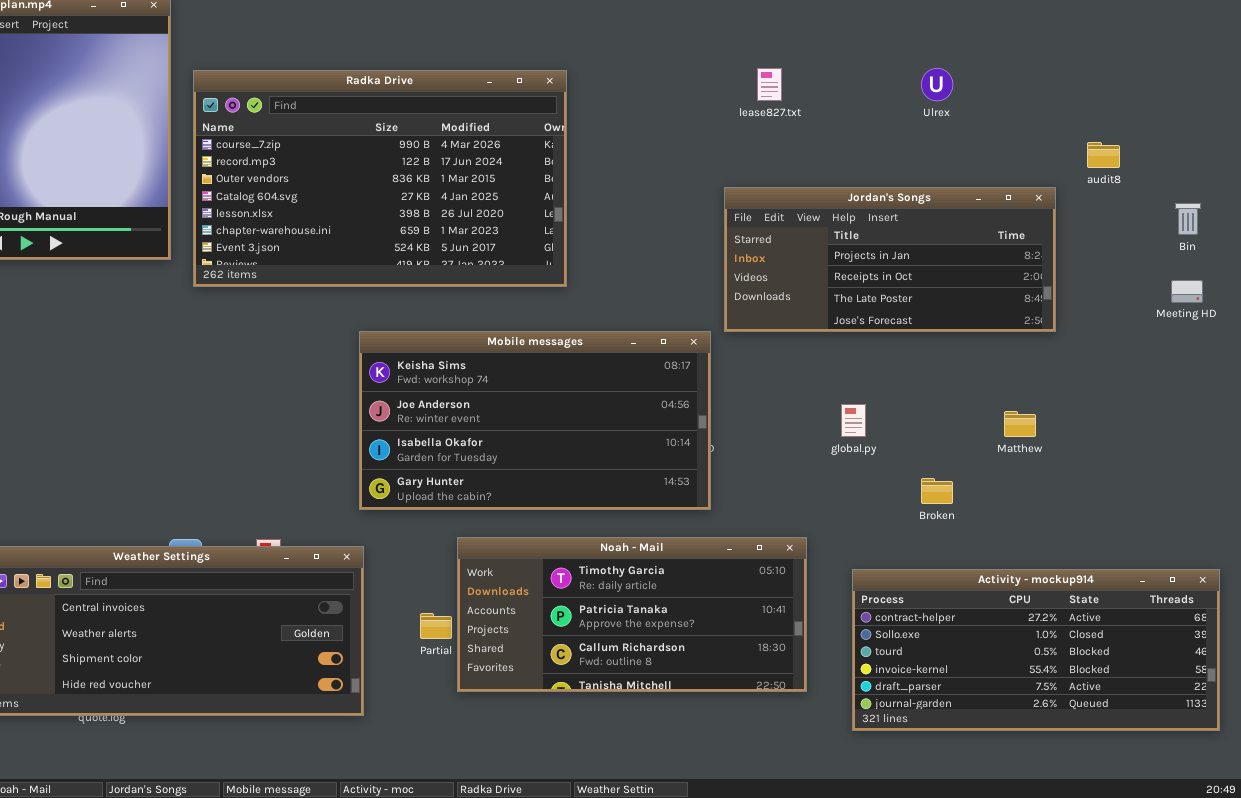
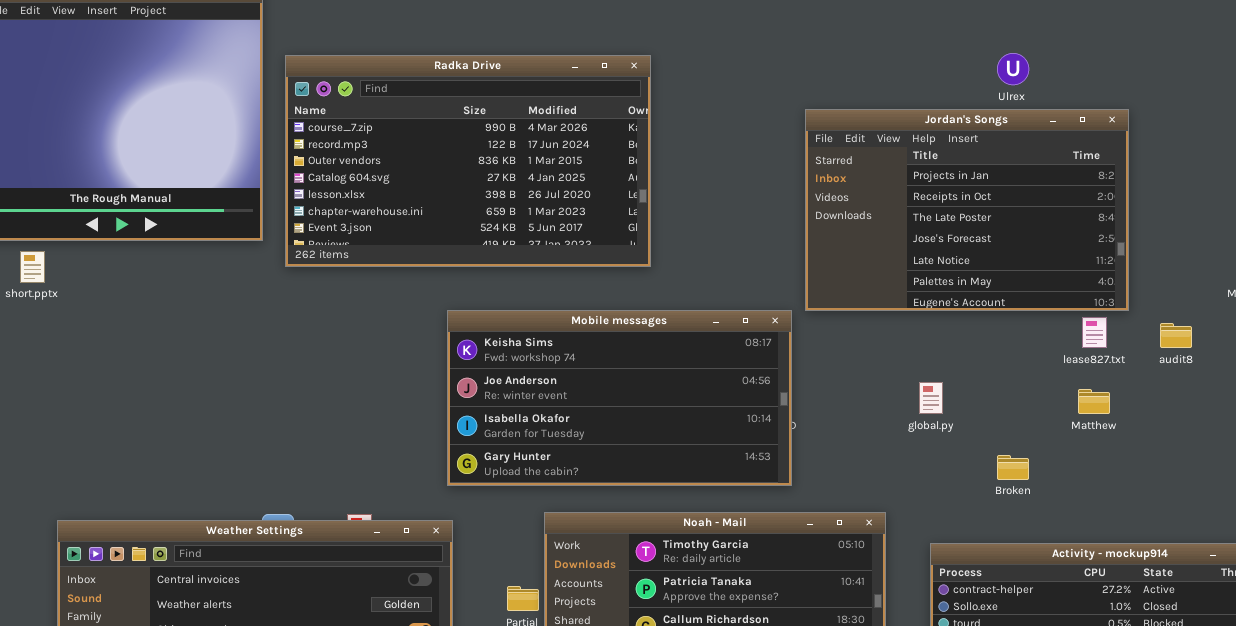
lease827.txt: [757,68,782,101] -> [1082,317,1107,348], moved
audit8: [1087,142,1120,168] -> [1160,323,1192,348], moved
Jordan's Songs: [724,187,1056,332] -> [805,109,1129,311], resized

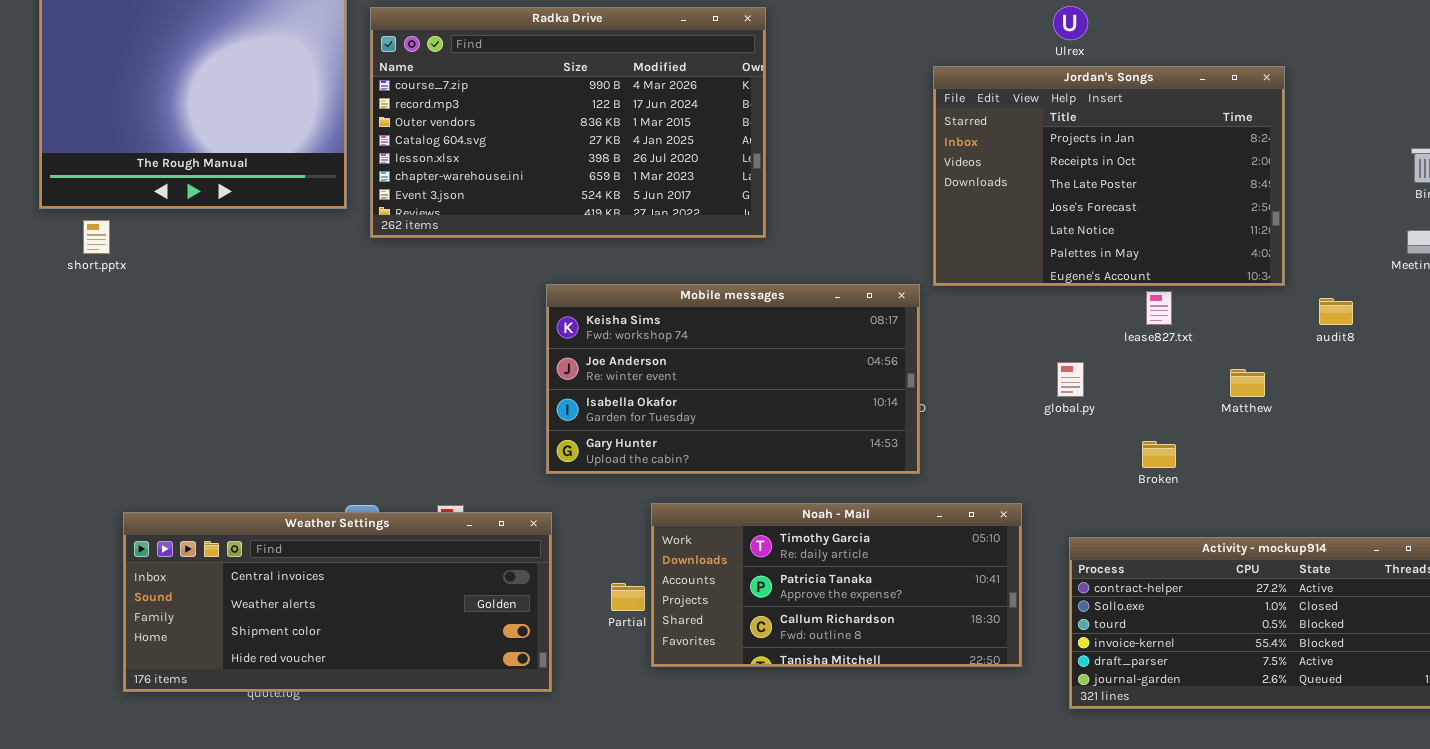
Ulrex: [997,53,1029,85] -> [1053,6,1088,40], moved
lease827.txt: [1082,317,1107,348] -> [1146,291,1172,325], moved

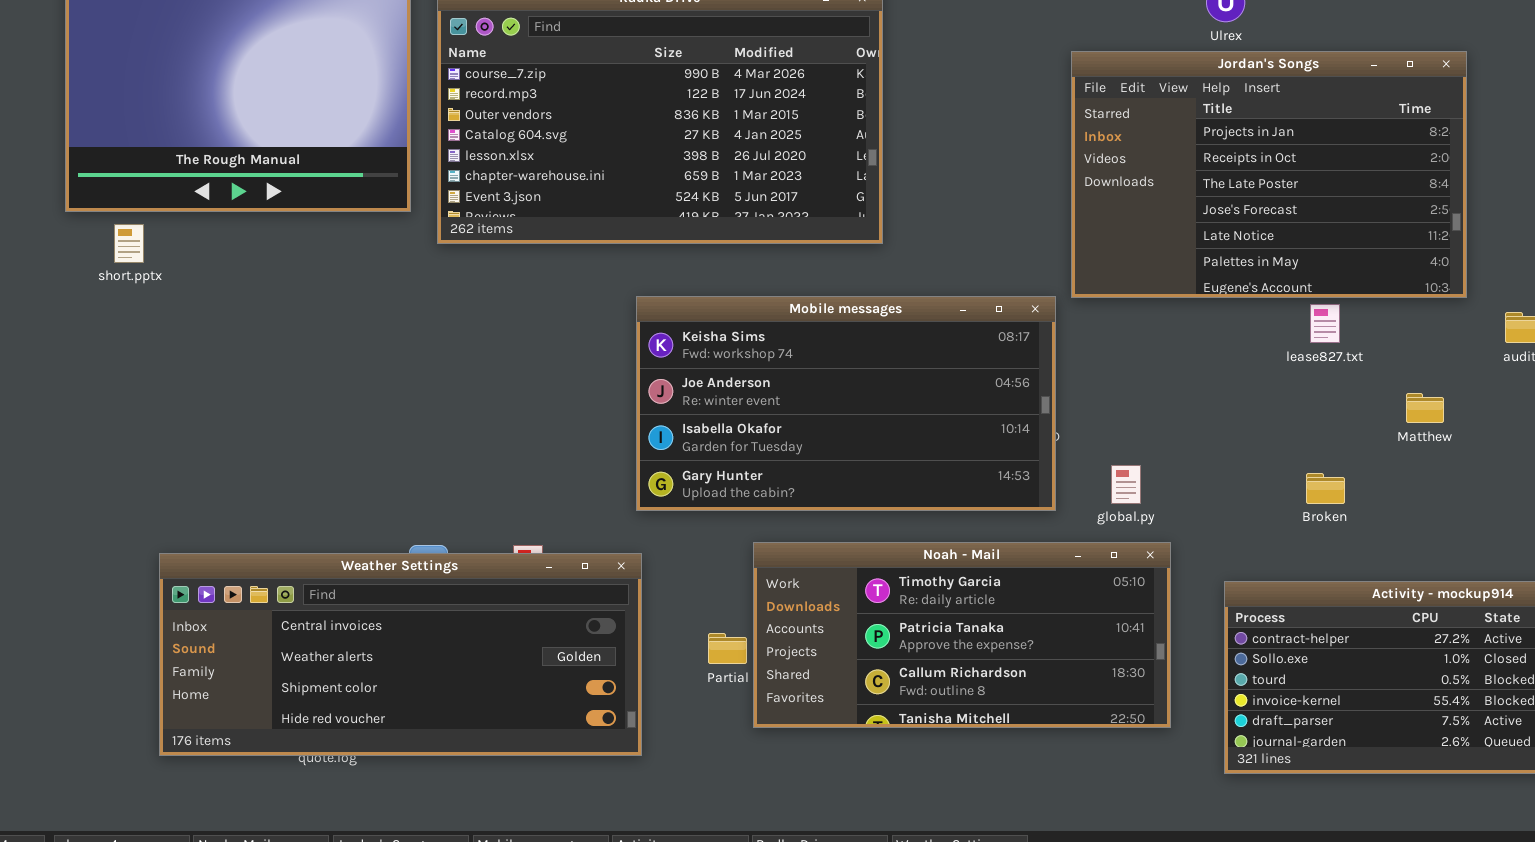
global.py: [1057,362,1084,397] -> [1111,465,1141,504], moved

